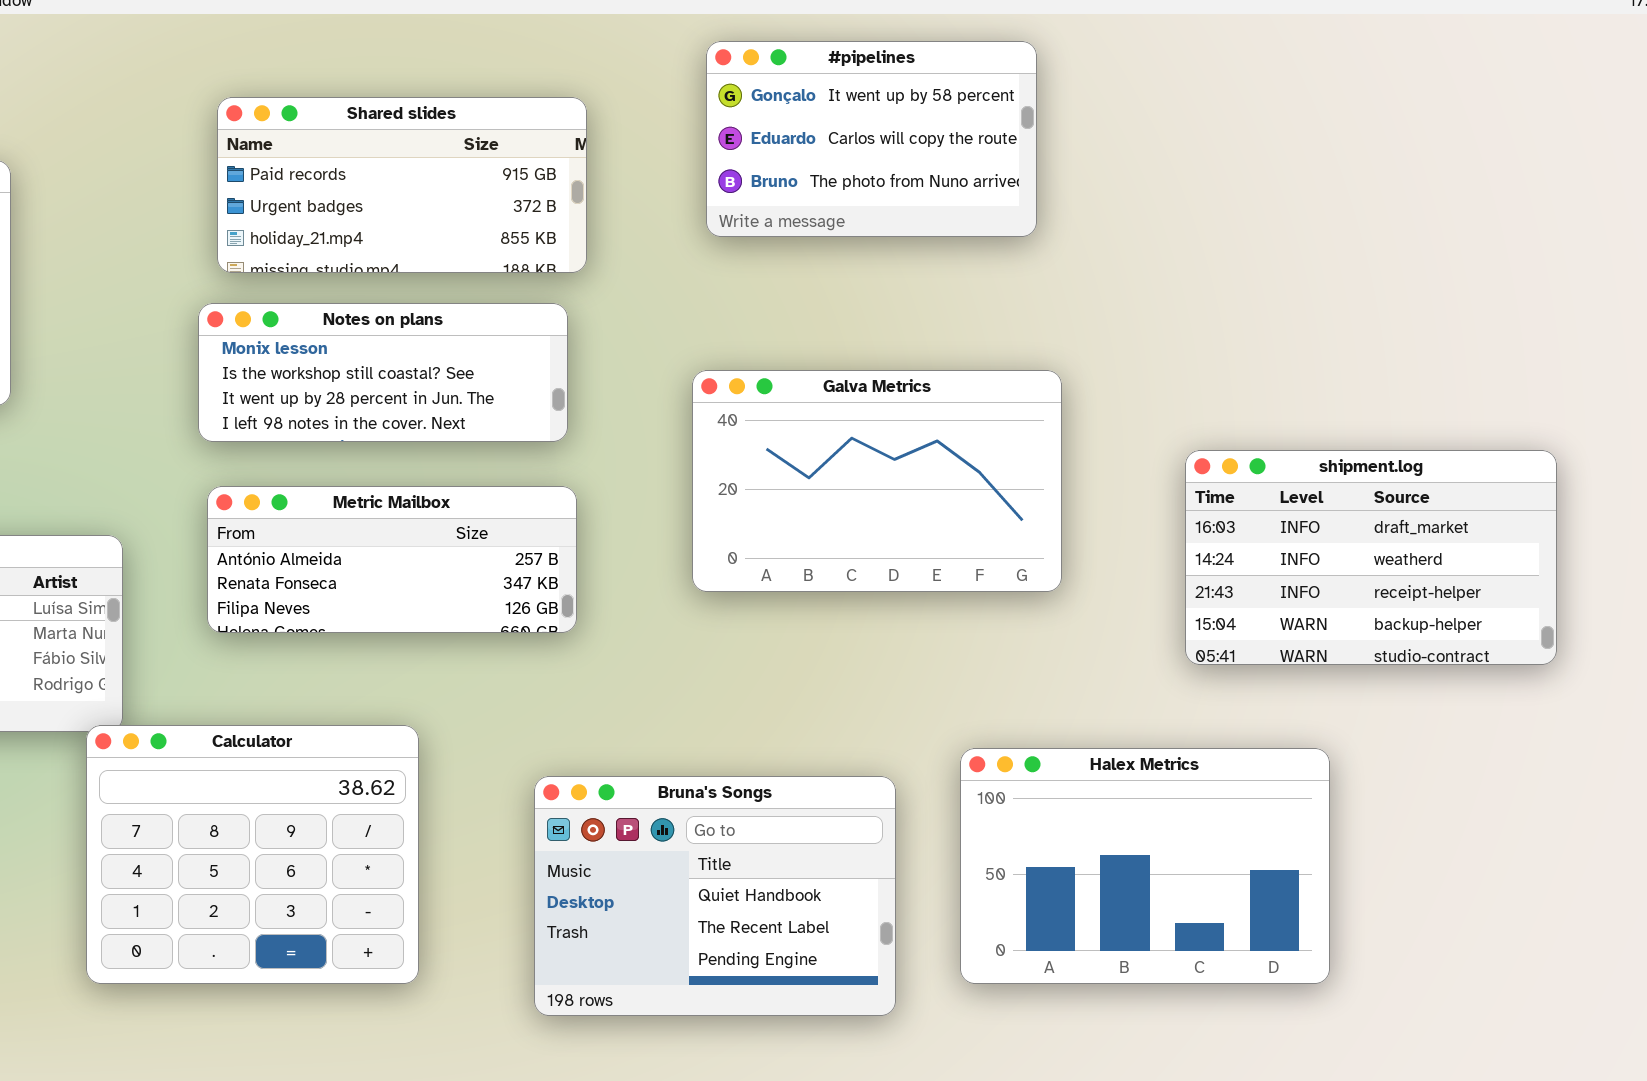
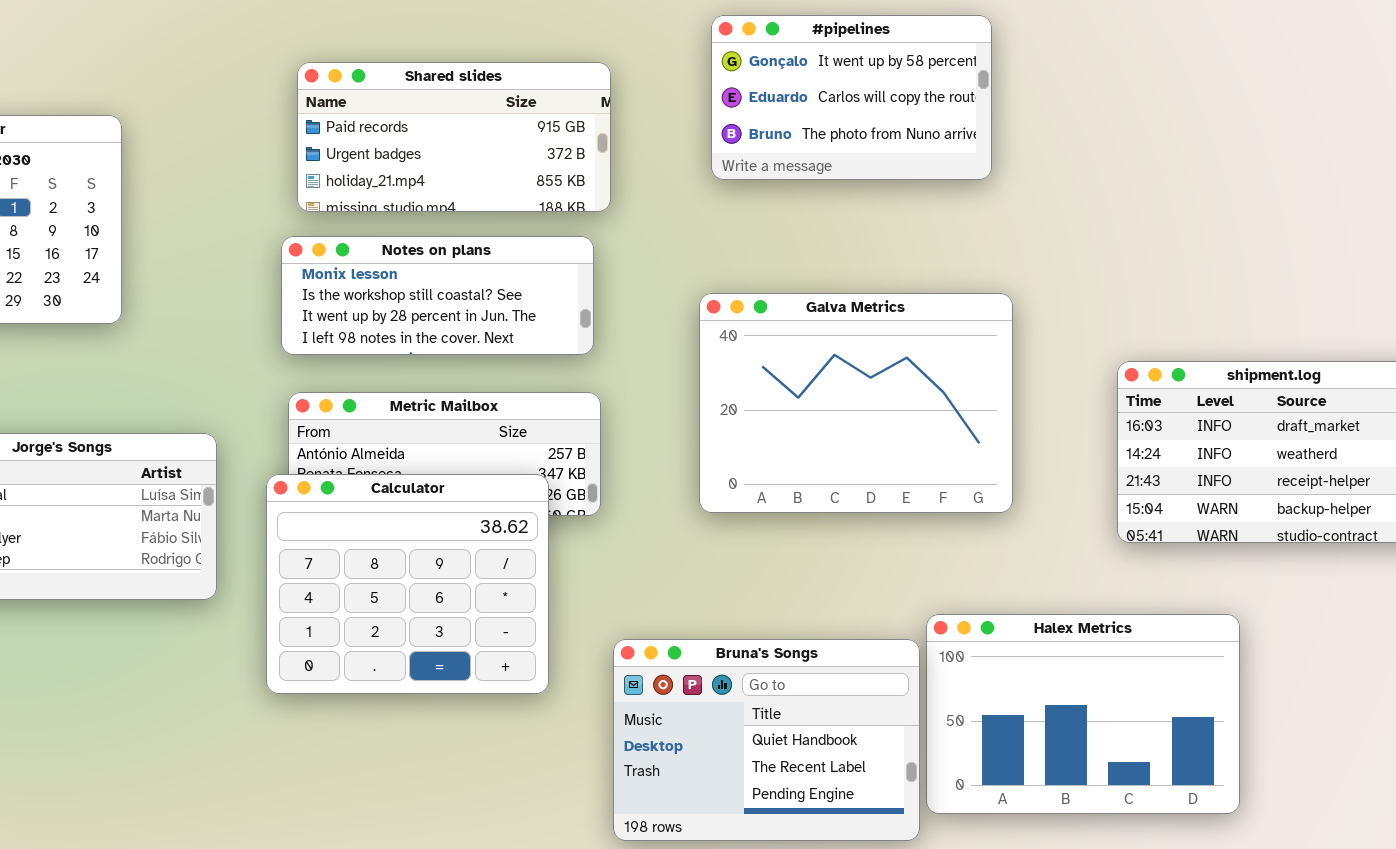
Galva Metrics: [692,370,1062,592] -> [699,293,1013,513], resized
Calculator: [86,725,419,984] -> [266,474,549,694], moved
Bruna's Songs: [534,776,896,1016] -> [613,639,920,841], moved

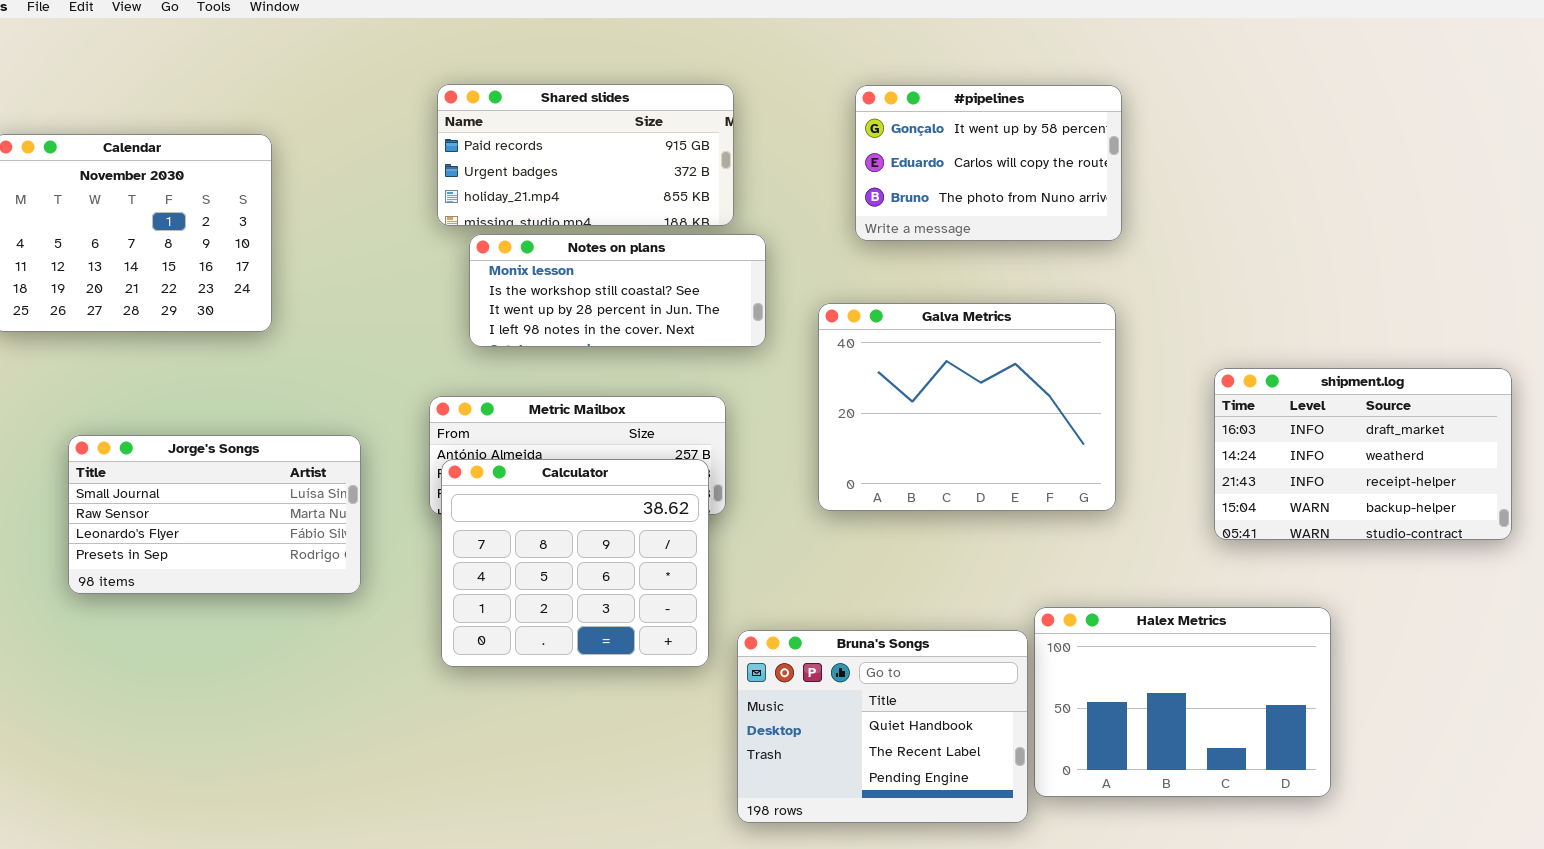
#pipelines: [711,15,992,180] -> [855,85,1122,241], moved
Notes on plans: [281,236,594,355] -> [469,234,766,347], moved
Calculator: [266,474,549,694] -> [441,459,709,667], moved

